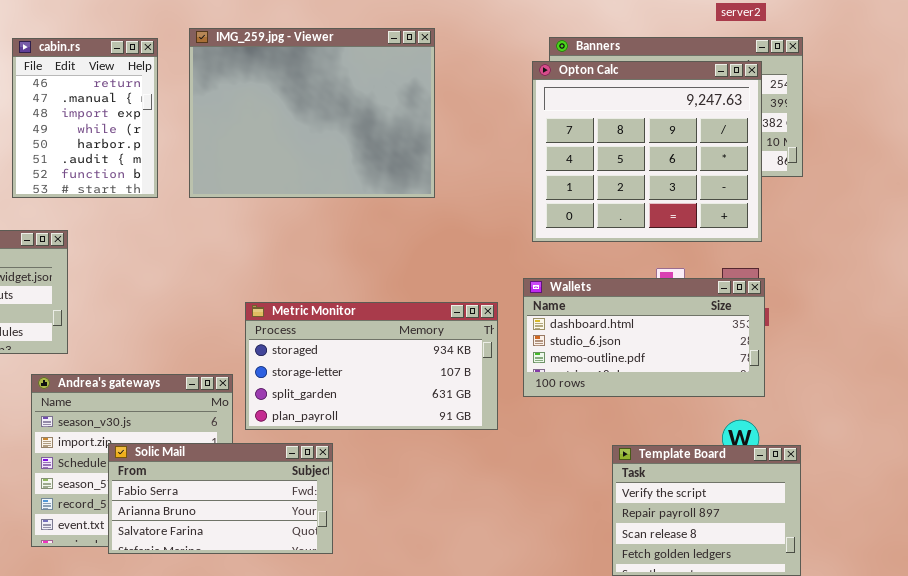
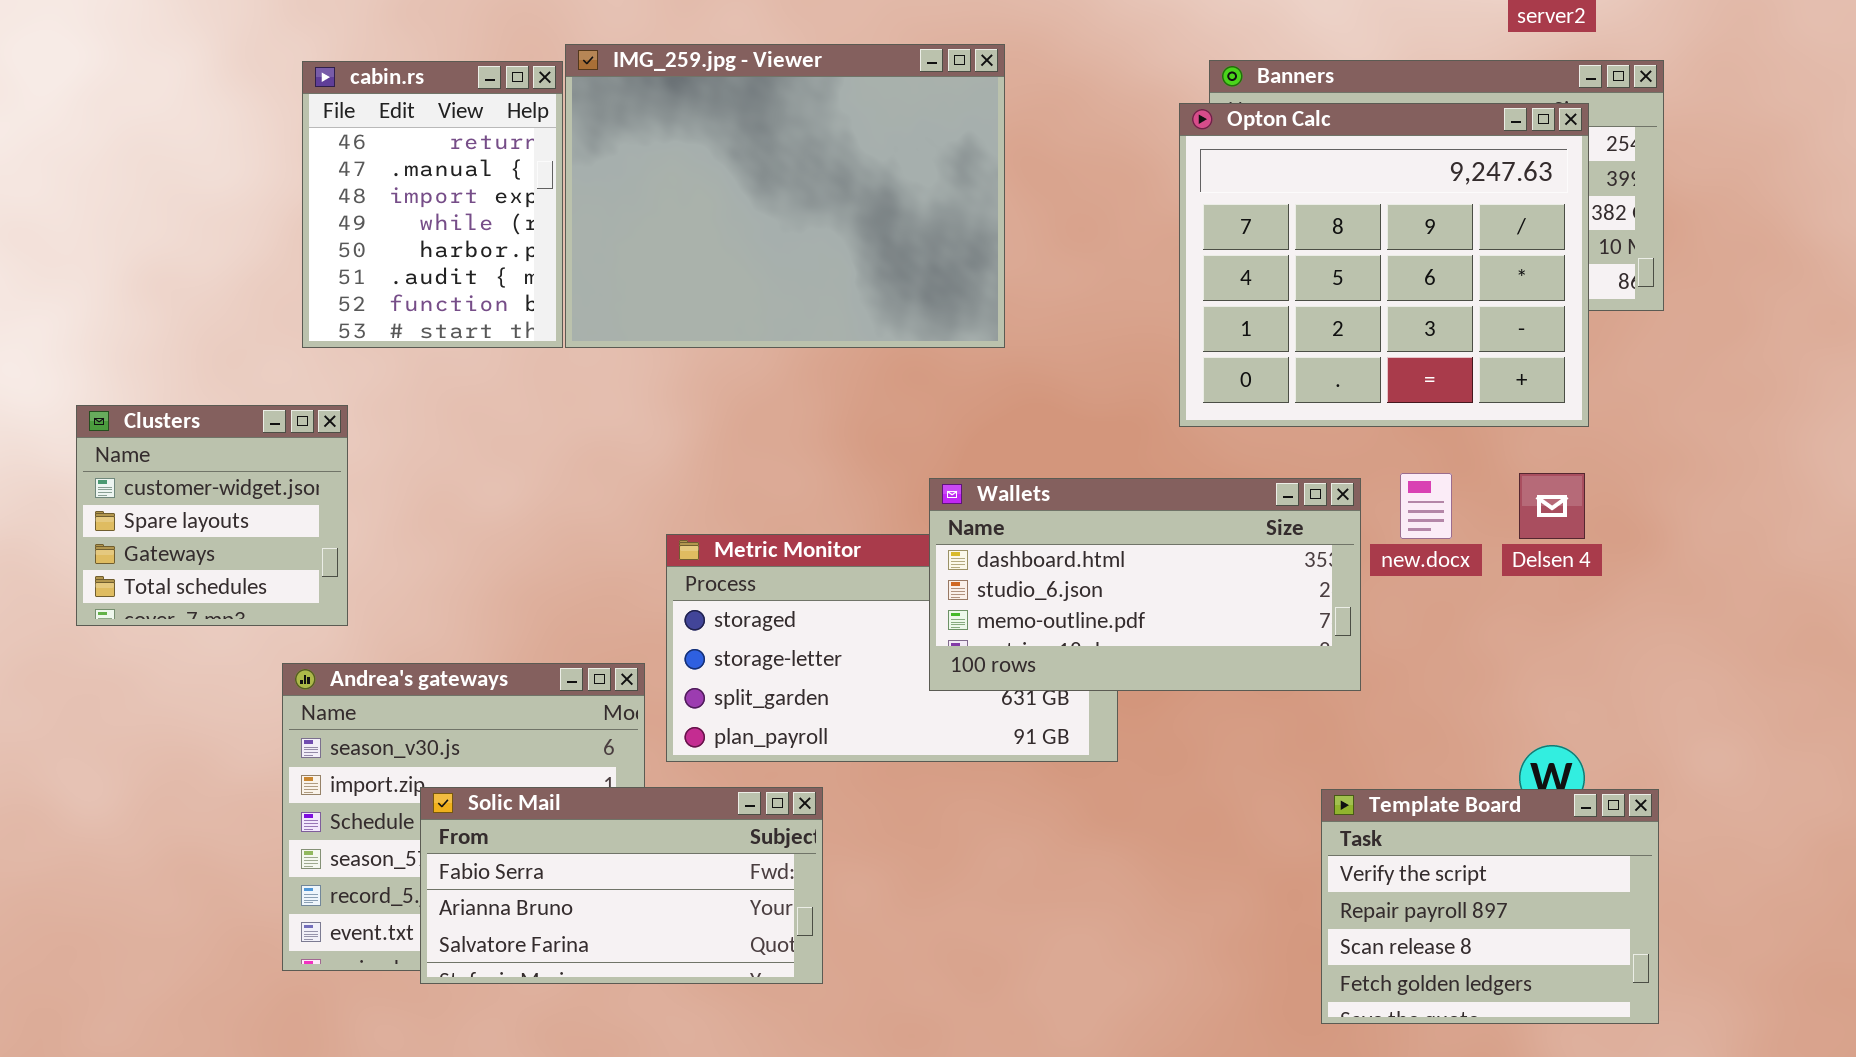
cabin.rs: [12,38,158,198] -> [302,61,563,348], moved
Wallets: [523,278,765,397] -> [929,478,1361,691], moved

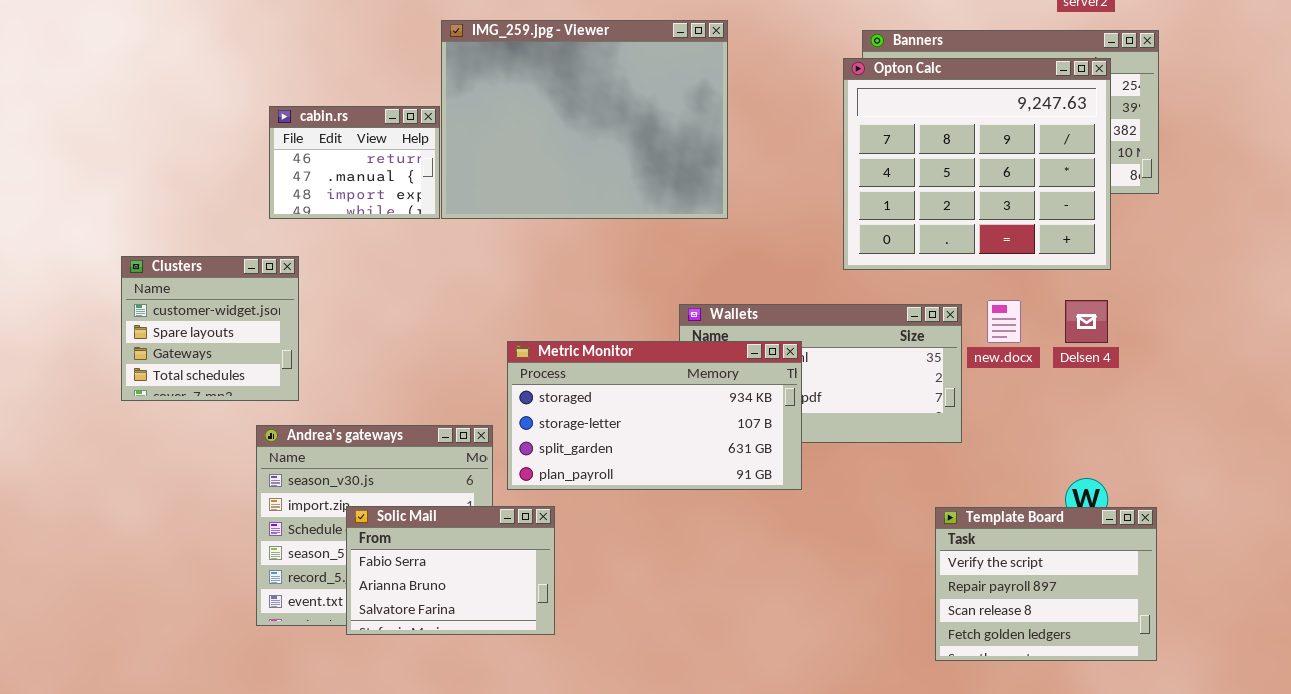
cabin.rs: [302,61,563,348] -> [269,106,440,219], resized
Metric Monitor: [666,534,1118,762] -> [507,341,802,490], raised
Solic Mail: [420,787,823,984] -> [346,506,555,635], resized

